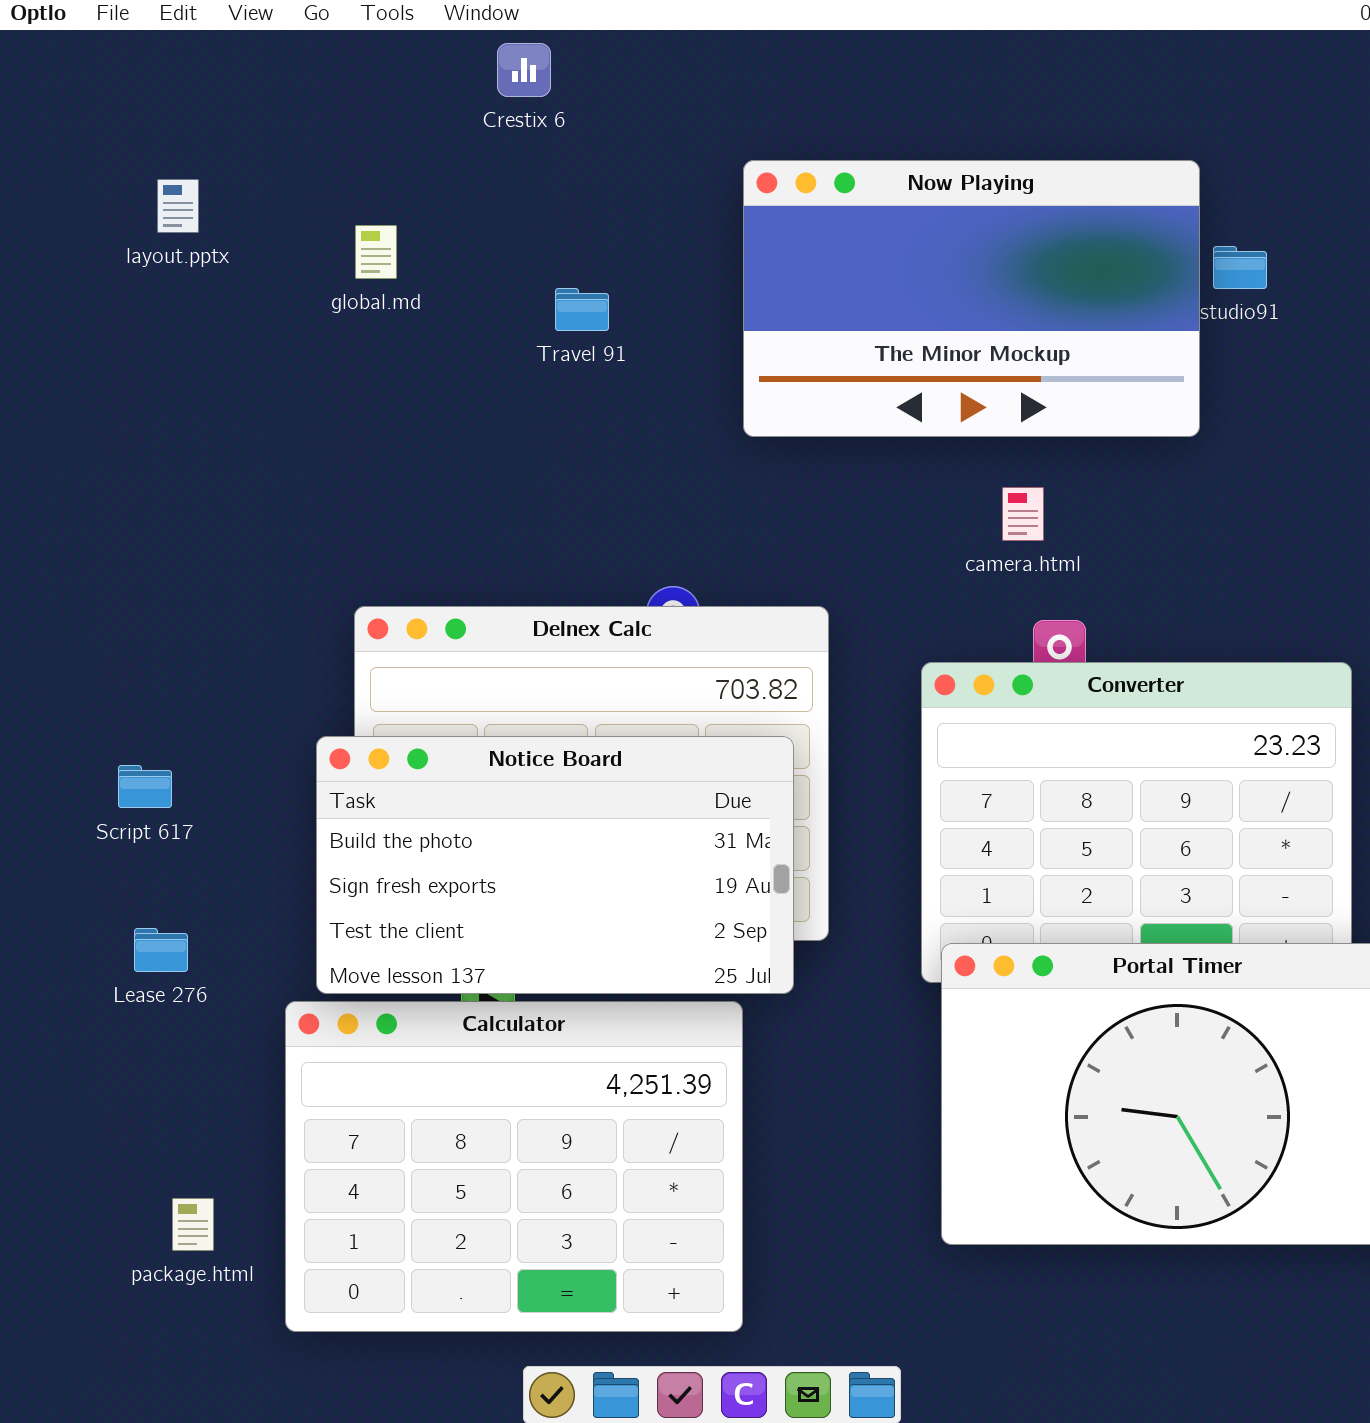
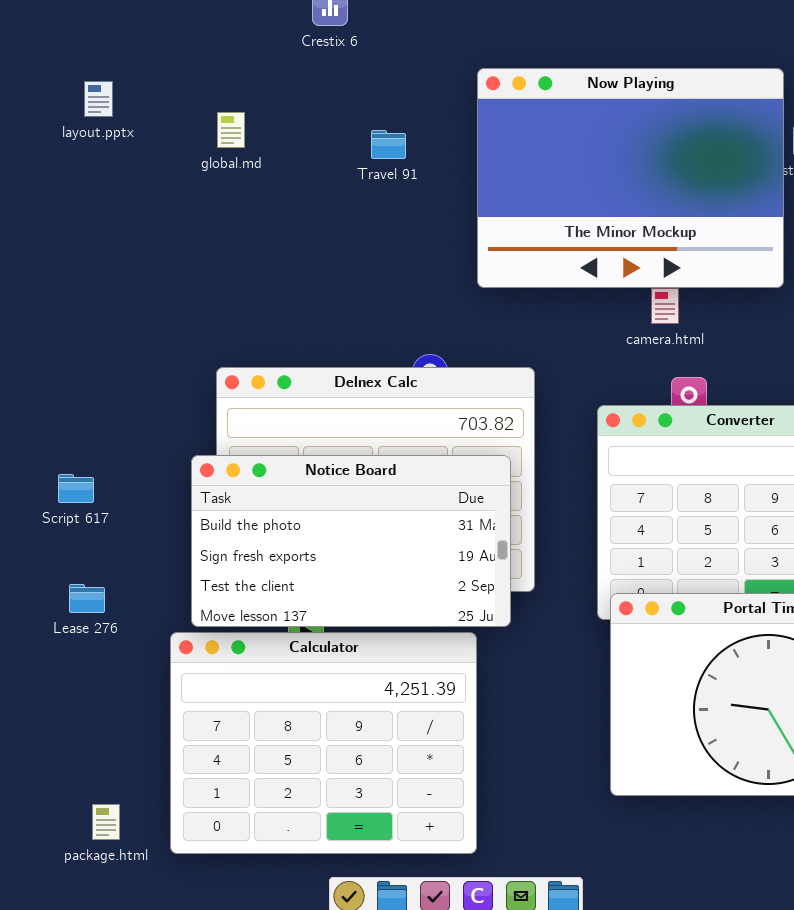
Now Playing: [743,160,1200,437] -> [477,68,784,288], resized
Travel 91: [555,288,609,331] -> [371,130,406,159], moved
package.html: [172,1198,214,1251] -> [92,804,120,840], moved

